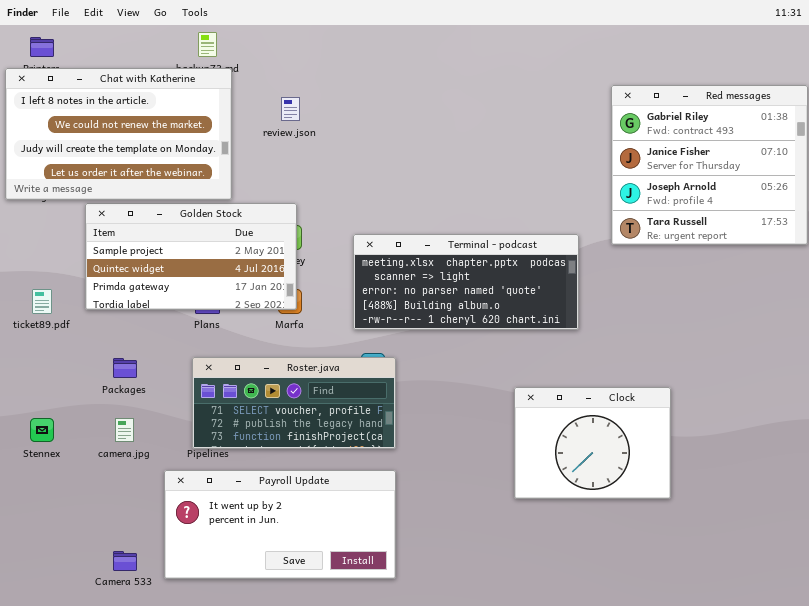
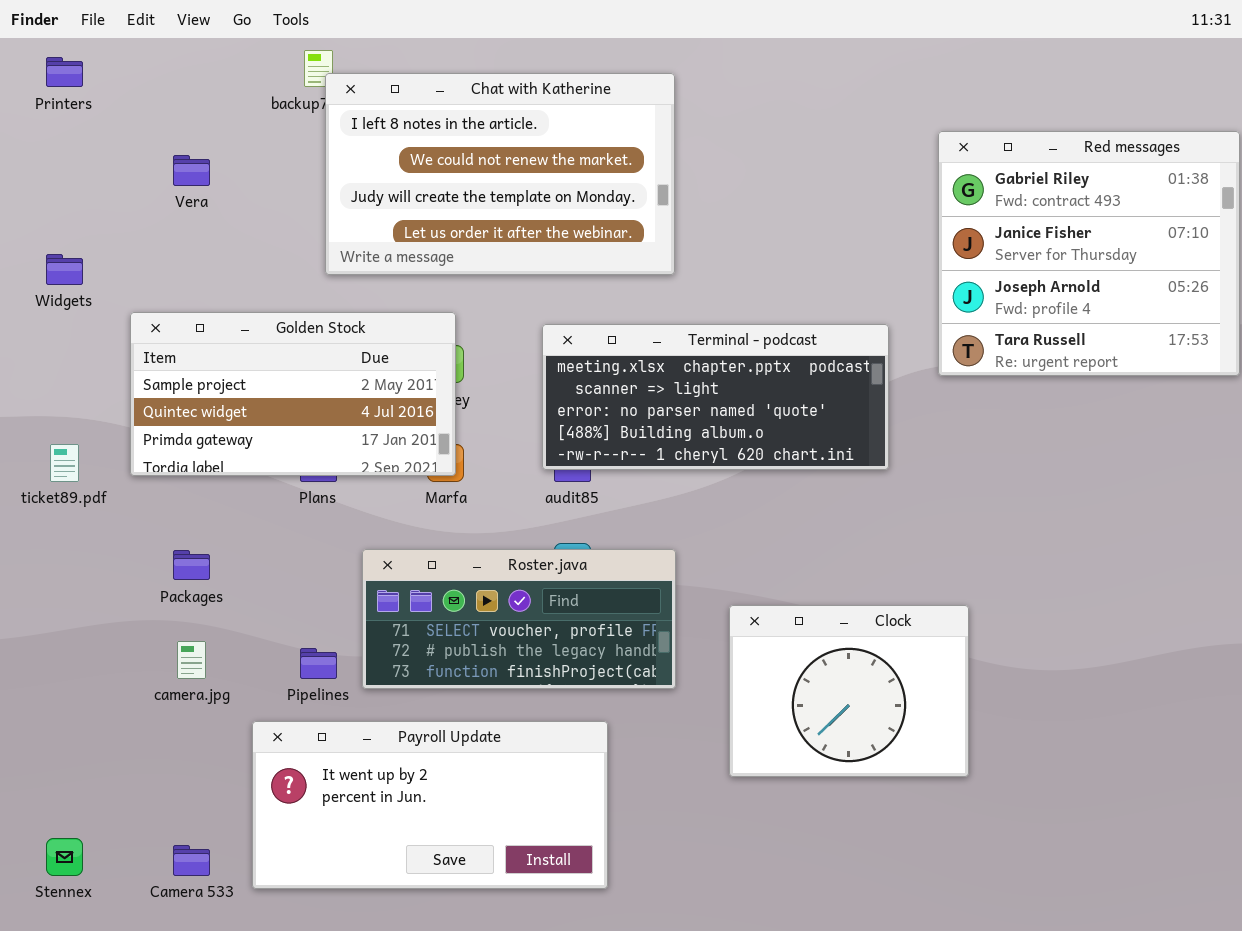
Chat with Katherine: [5,68,232,200] -> [325,73,675,275], moved
Terminal - podcast: [353,234,579,330] -> [542,324,889,470], moved
Roster.java: [192,357,396,449] -> [362,549,676,689], moved
Clock: [514,387,671,499] -> [729,605,969,777], moved
Stennex: [30,418,54,442] -> [46,838,83,876], moved

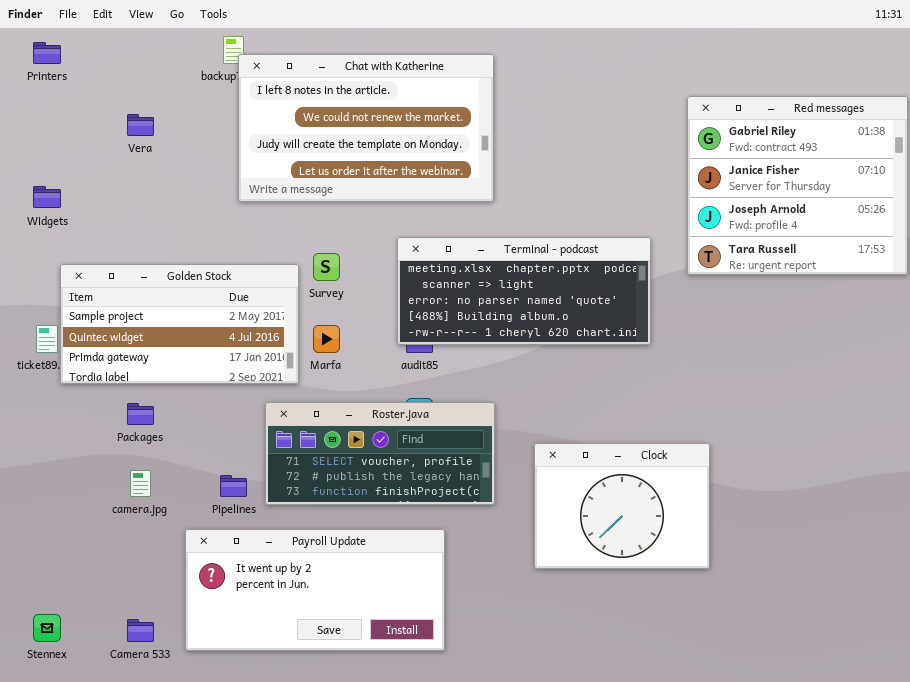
Golden Stock: [130,312,456,476] -> [60,264,299,384], moved

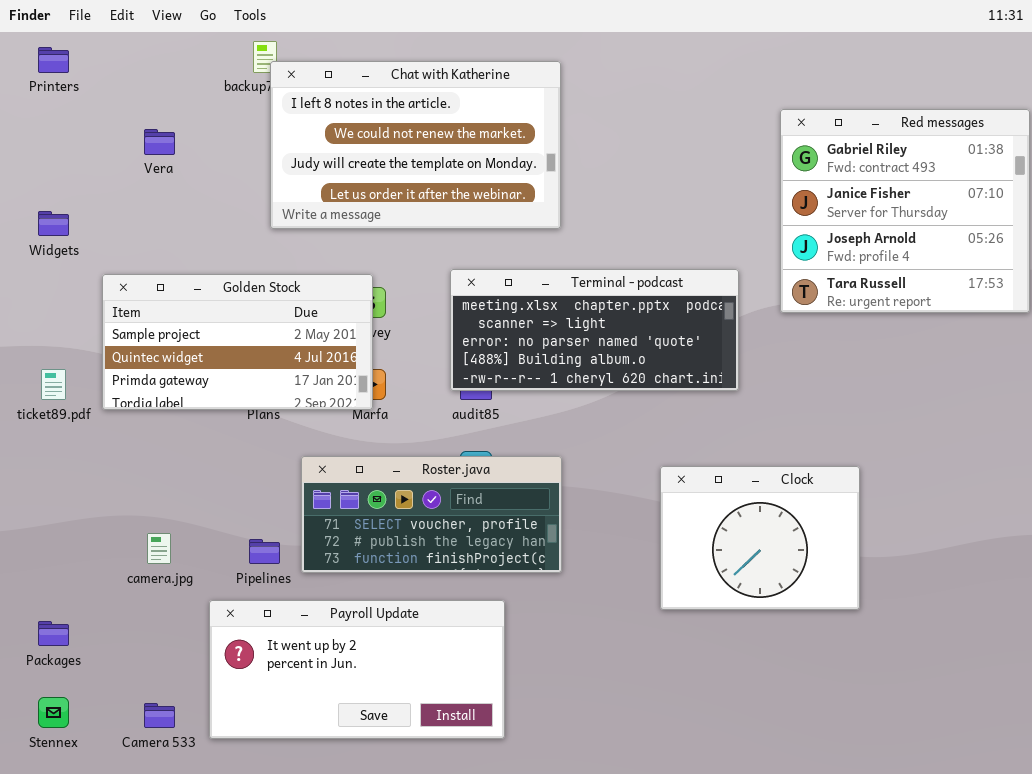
Golden Stock: [60,264,299,384] -> [102,274,373,410], moved
Packages: [127,403,154,425] -> [38,621,69,646], moved
Clock: [534,443,710,569] -> [660,466,860,610], moved

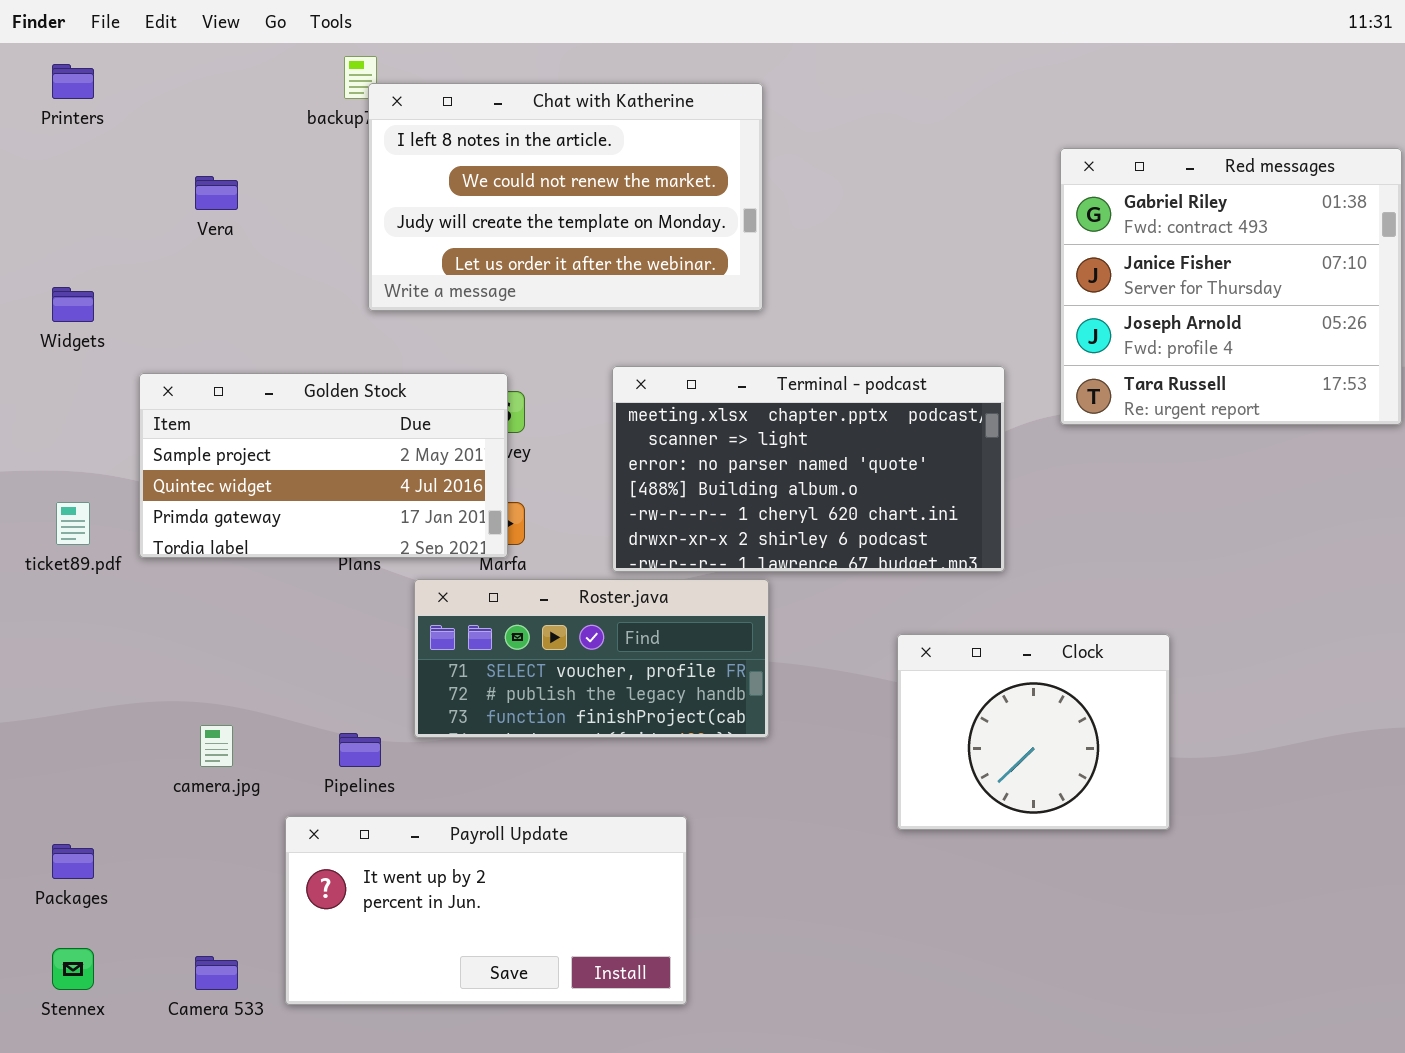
Terminal - podcast: [450,269,739,391] -> [612,366,1005,572], resized
Roster.java: [301,456,562,573] -> [414,579,769,738], moved

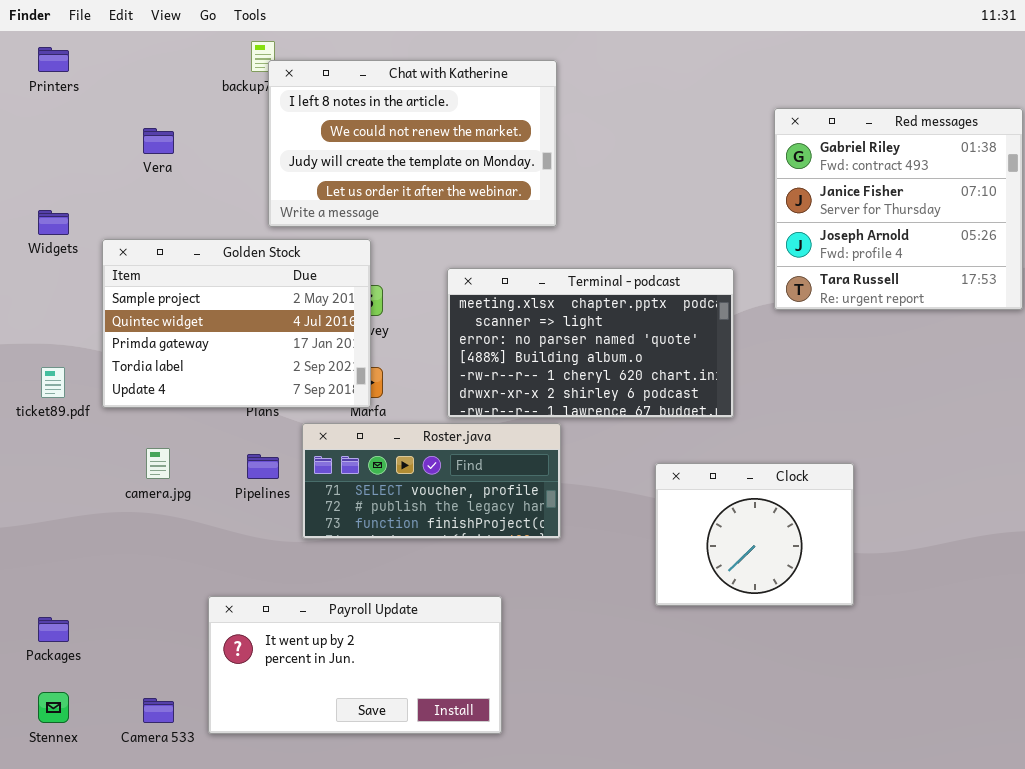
Golden Stock: [139,373,508,558] -> [102,239,371,408], resized
camera.jpg: [200,725,233,767] -> [146,448,170,479], moved
Pipelines: [339,733,381,767] -> [247,454,279,479], moved

